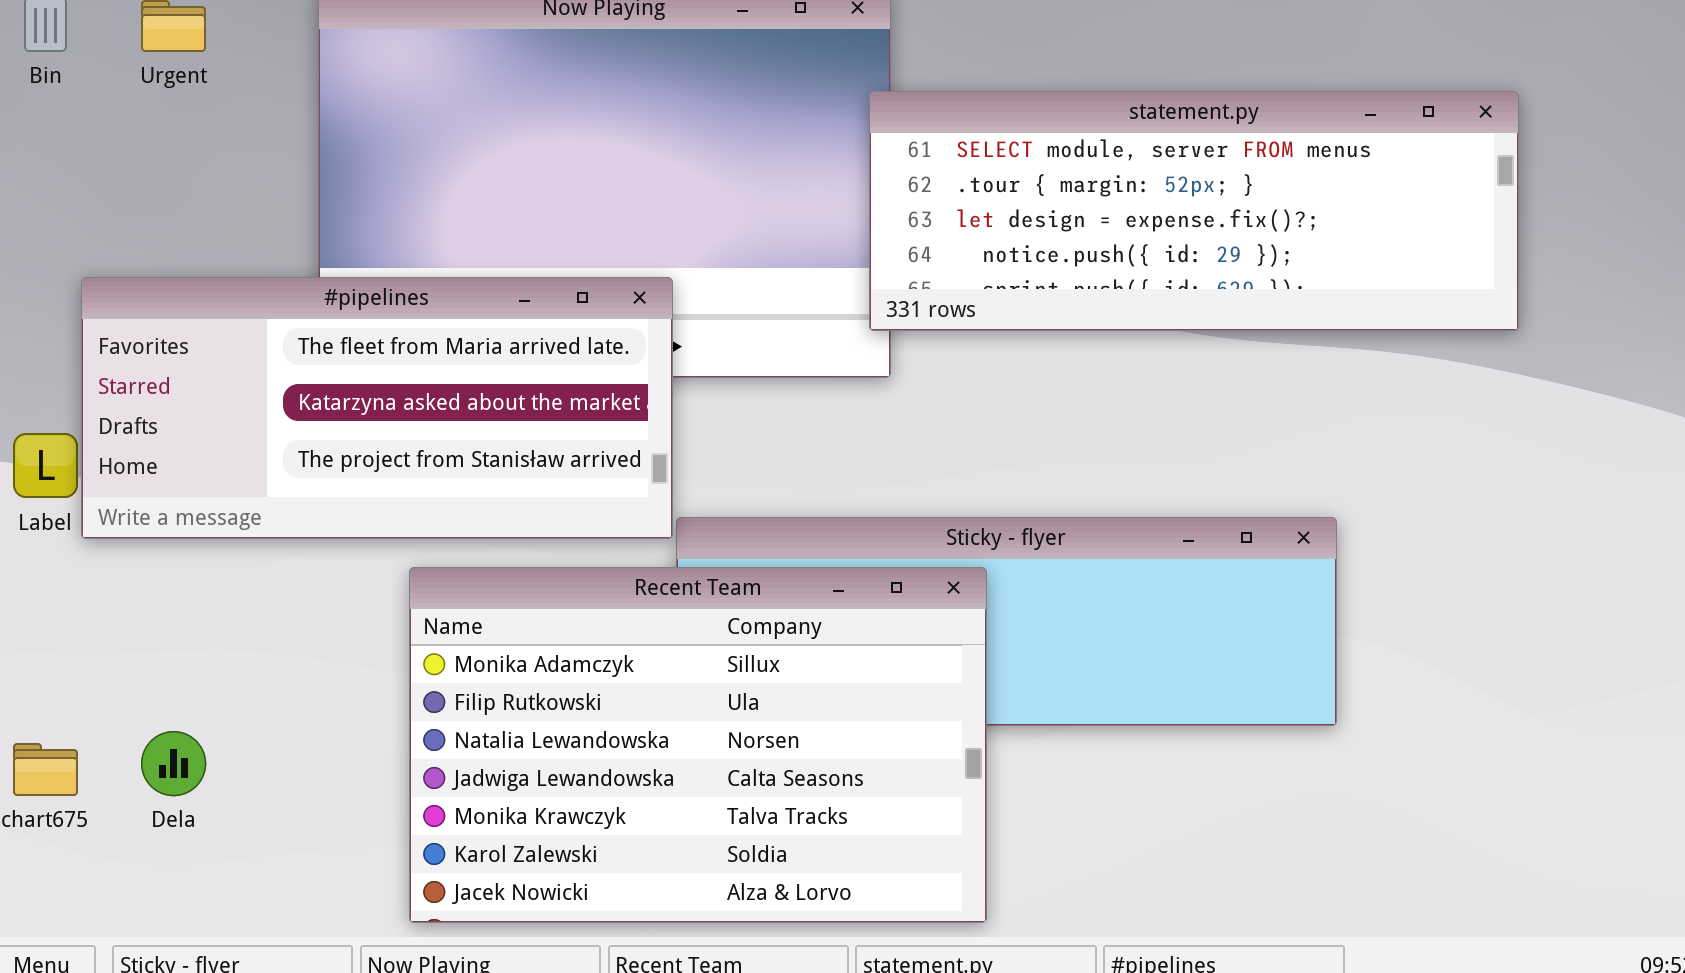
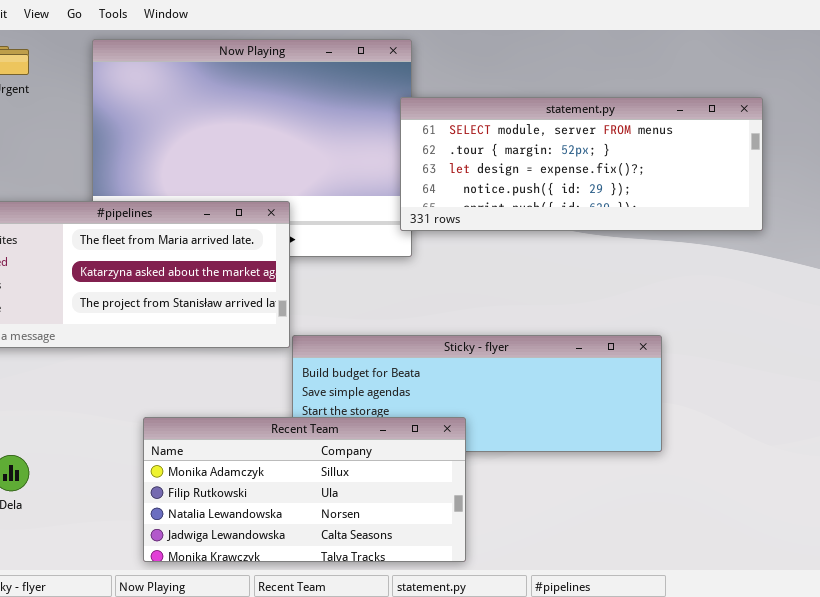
Recent Team: [409,567,987,923] -> [143,417,466,562], resized

